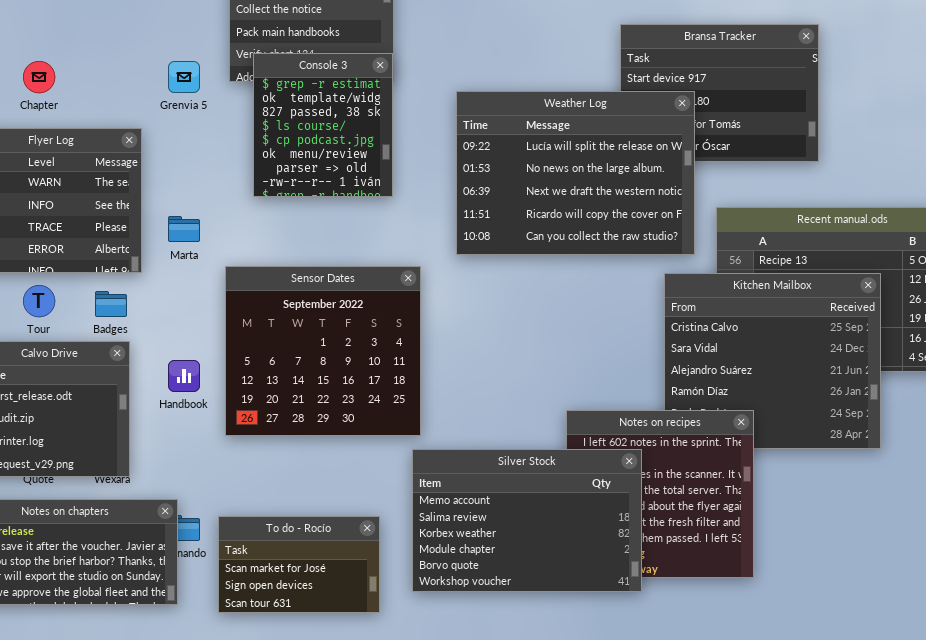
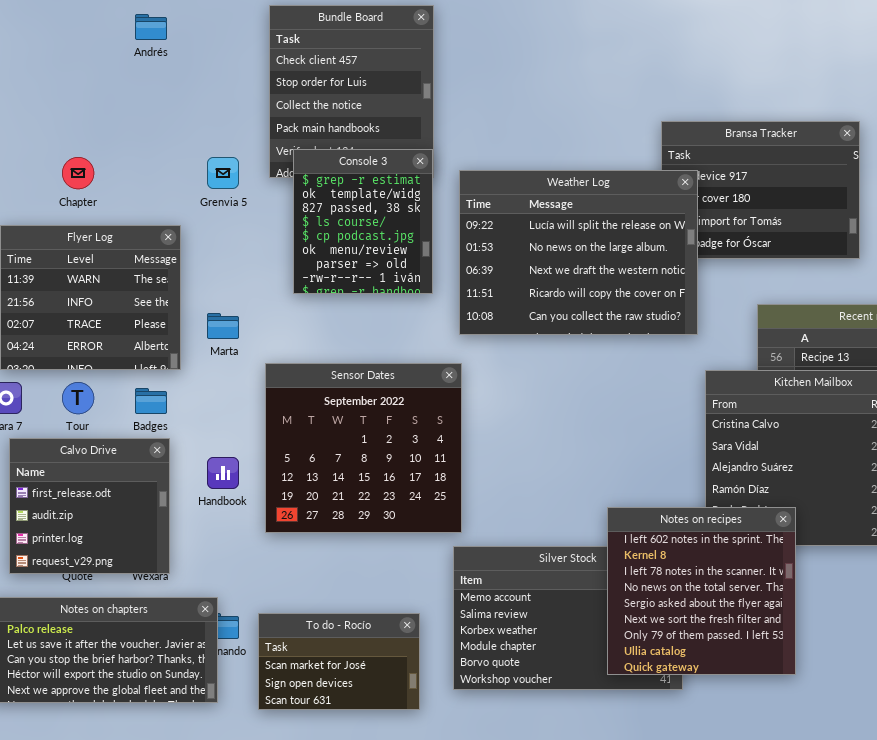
Weather Log: [456,91,695,255] -> [459,170,698,335], moved
Notes on recipes: [566,410,754,578] -> [607,507,796,675], raised

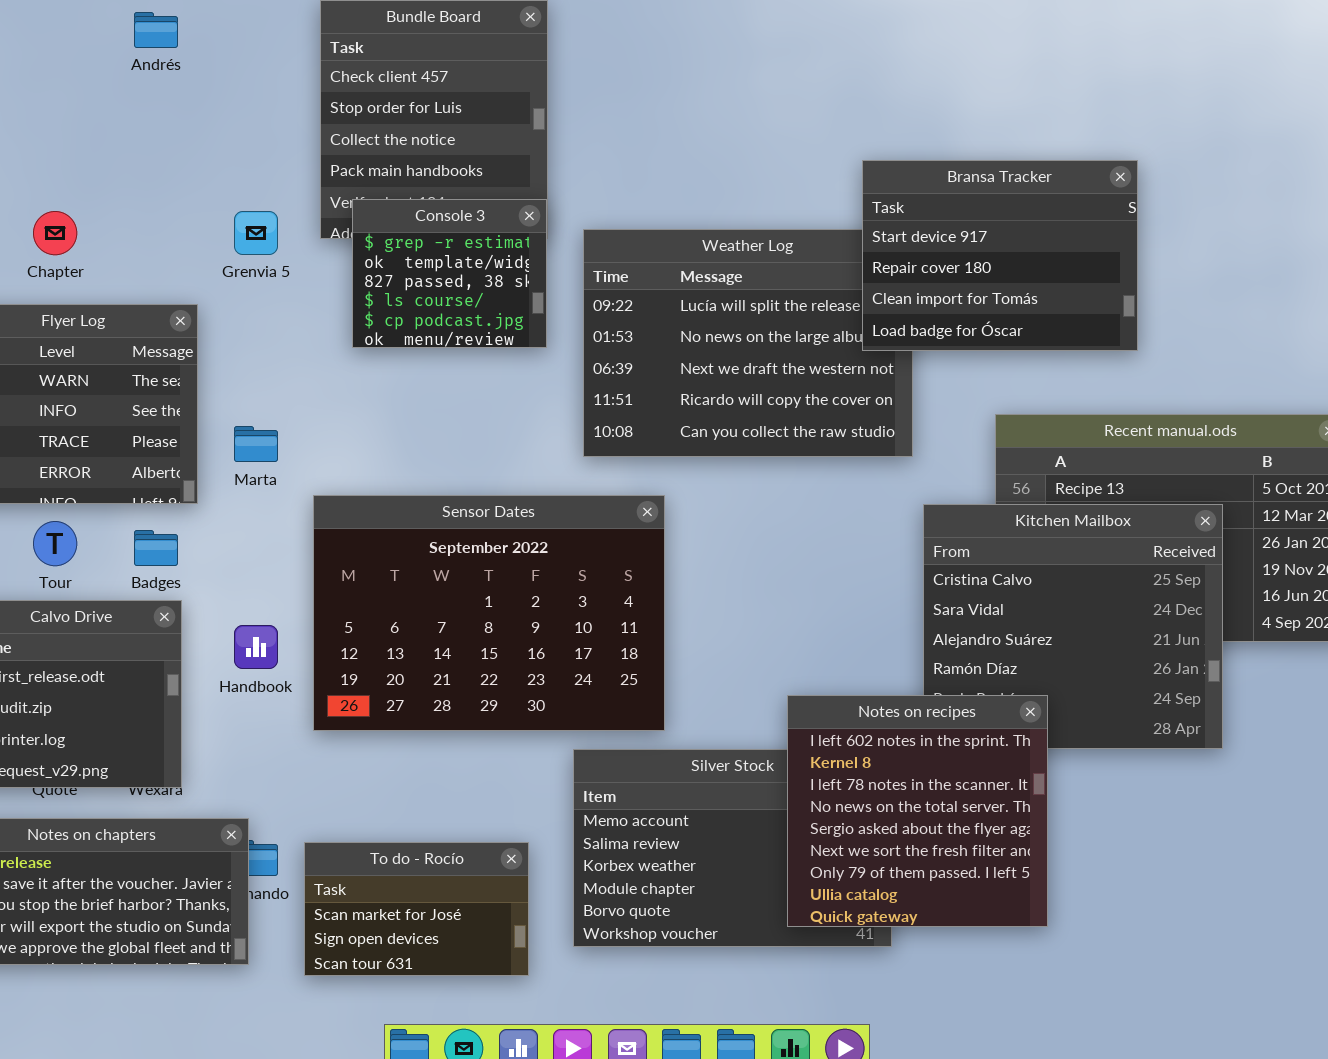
Bransa Tracker: [661,121,860,259] -> [862,160,1138,351], raised
Console 3: [293,149,433,294] -> [352,199,547,348], resized
Sensor Dates: [265,363,462,533] -> [313,495,665,731], resized

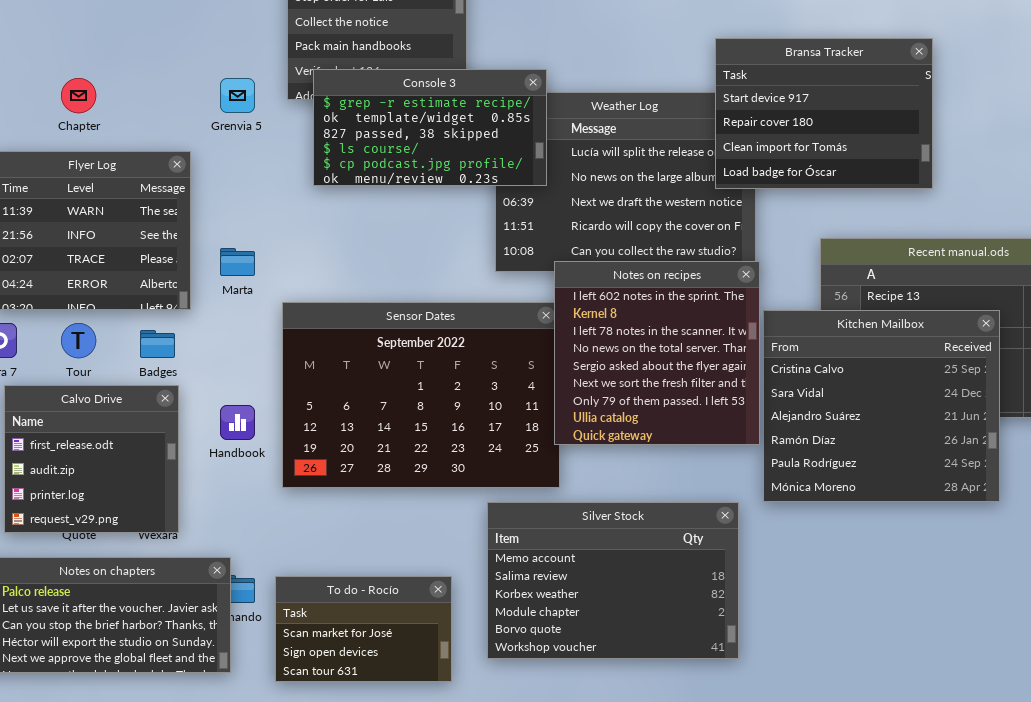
Console 3: [352,199,547,348] -> [313,69,547,186], resized
Notes on recipes: [787,695,1048,927] -> [554,261,760,445], moved

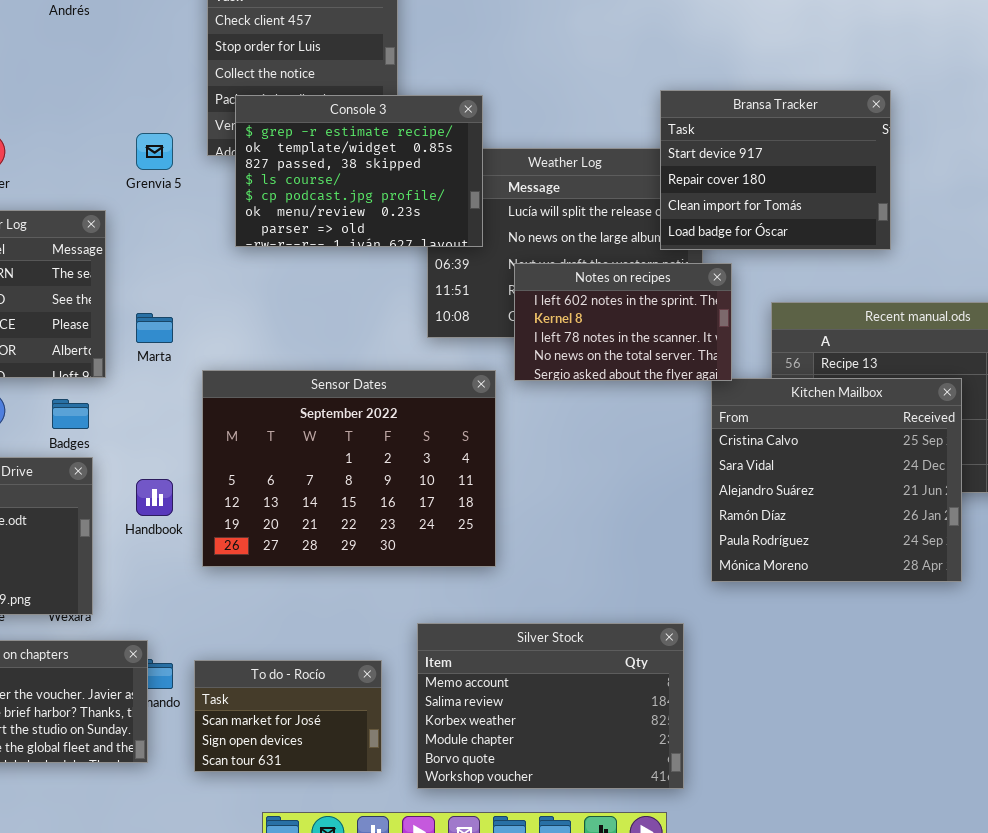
Console 3: [313,69,547,186] -> [235,95,483,247], resized
Notes on recipes: [554,261,760,445] -> [514,263,732,381], moved, resized
Silver Stock: [487,502,739,659] -> [417,623,684,789], moved

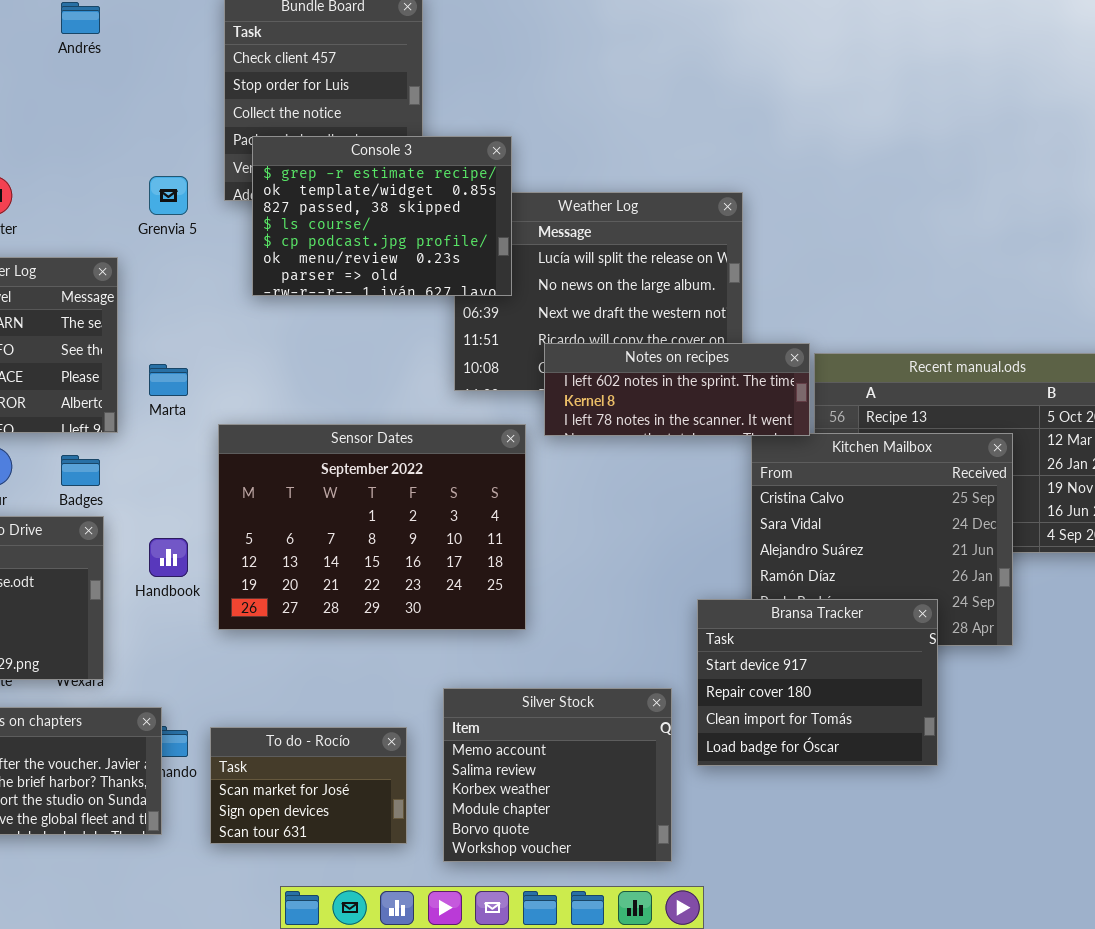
Bransa Tracker: [660,90,891,250] -> [697,599,938,766], moved
Notes on recipes: [514,263,732,381] -> [544,343,810,436], resized
Silver Stock: [417,623,684,789] -> [443,688,672,862], resized

